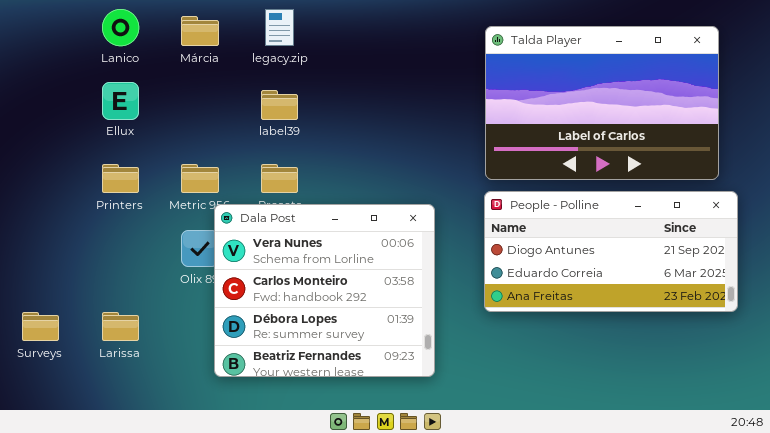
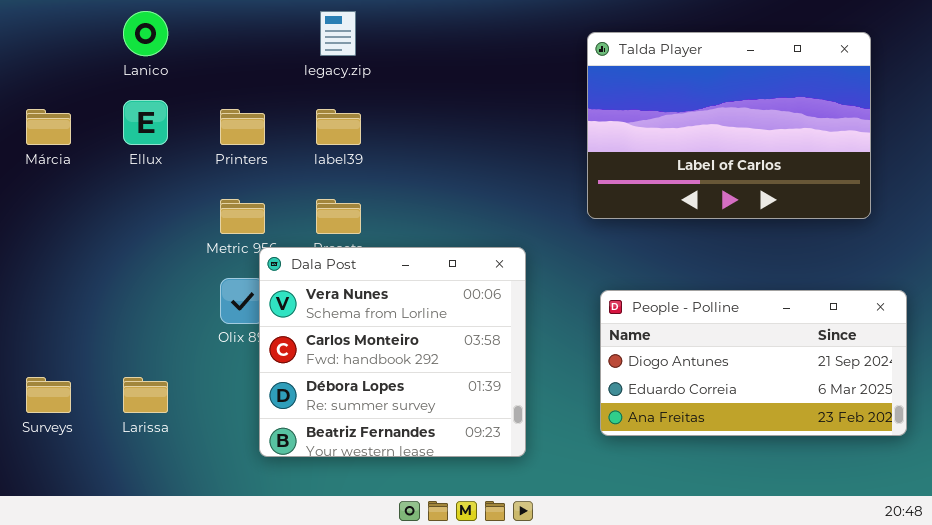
Márcia: [181,16,219,46] -> [26,109,71,145], moved
Printers: [102,164,139,193] -> [220,109,265,145], moved
People - Polline: [484,191,738,312] -> [600,290,907,436], moved

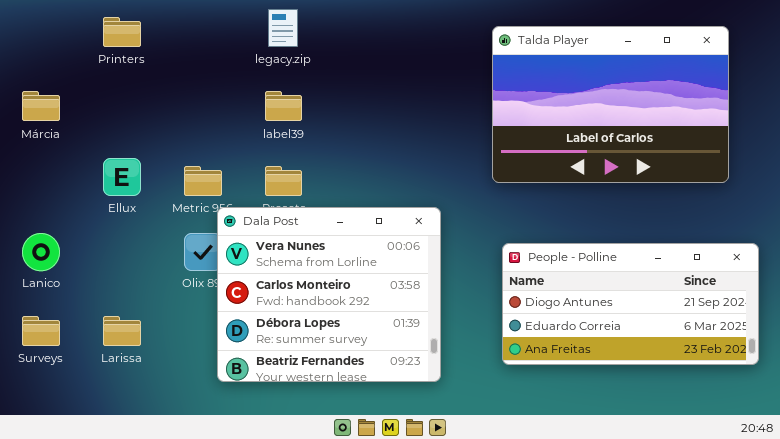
Lanico: [123,11,168,56] -> [22,233,60,271], moved
Ellux: [123,100,168,145] -> [103,158,141,196], moved
Printers: [220,109,265,145] -> [103,17,141,47], moved

